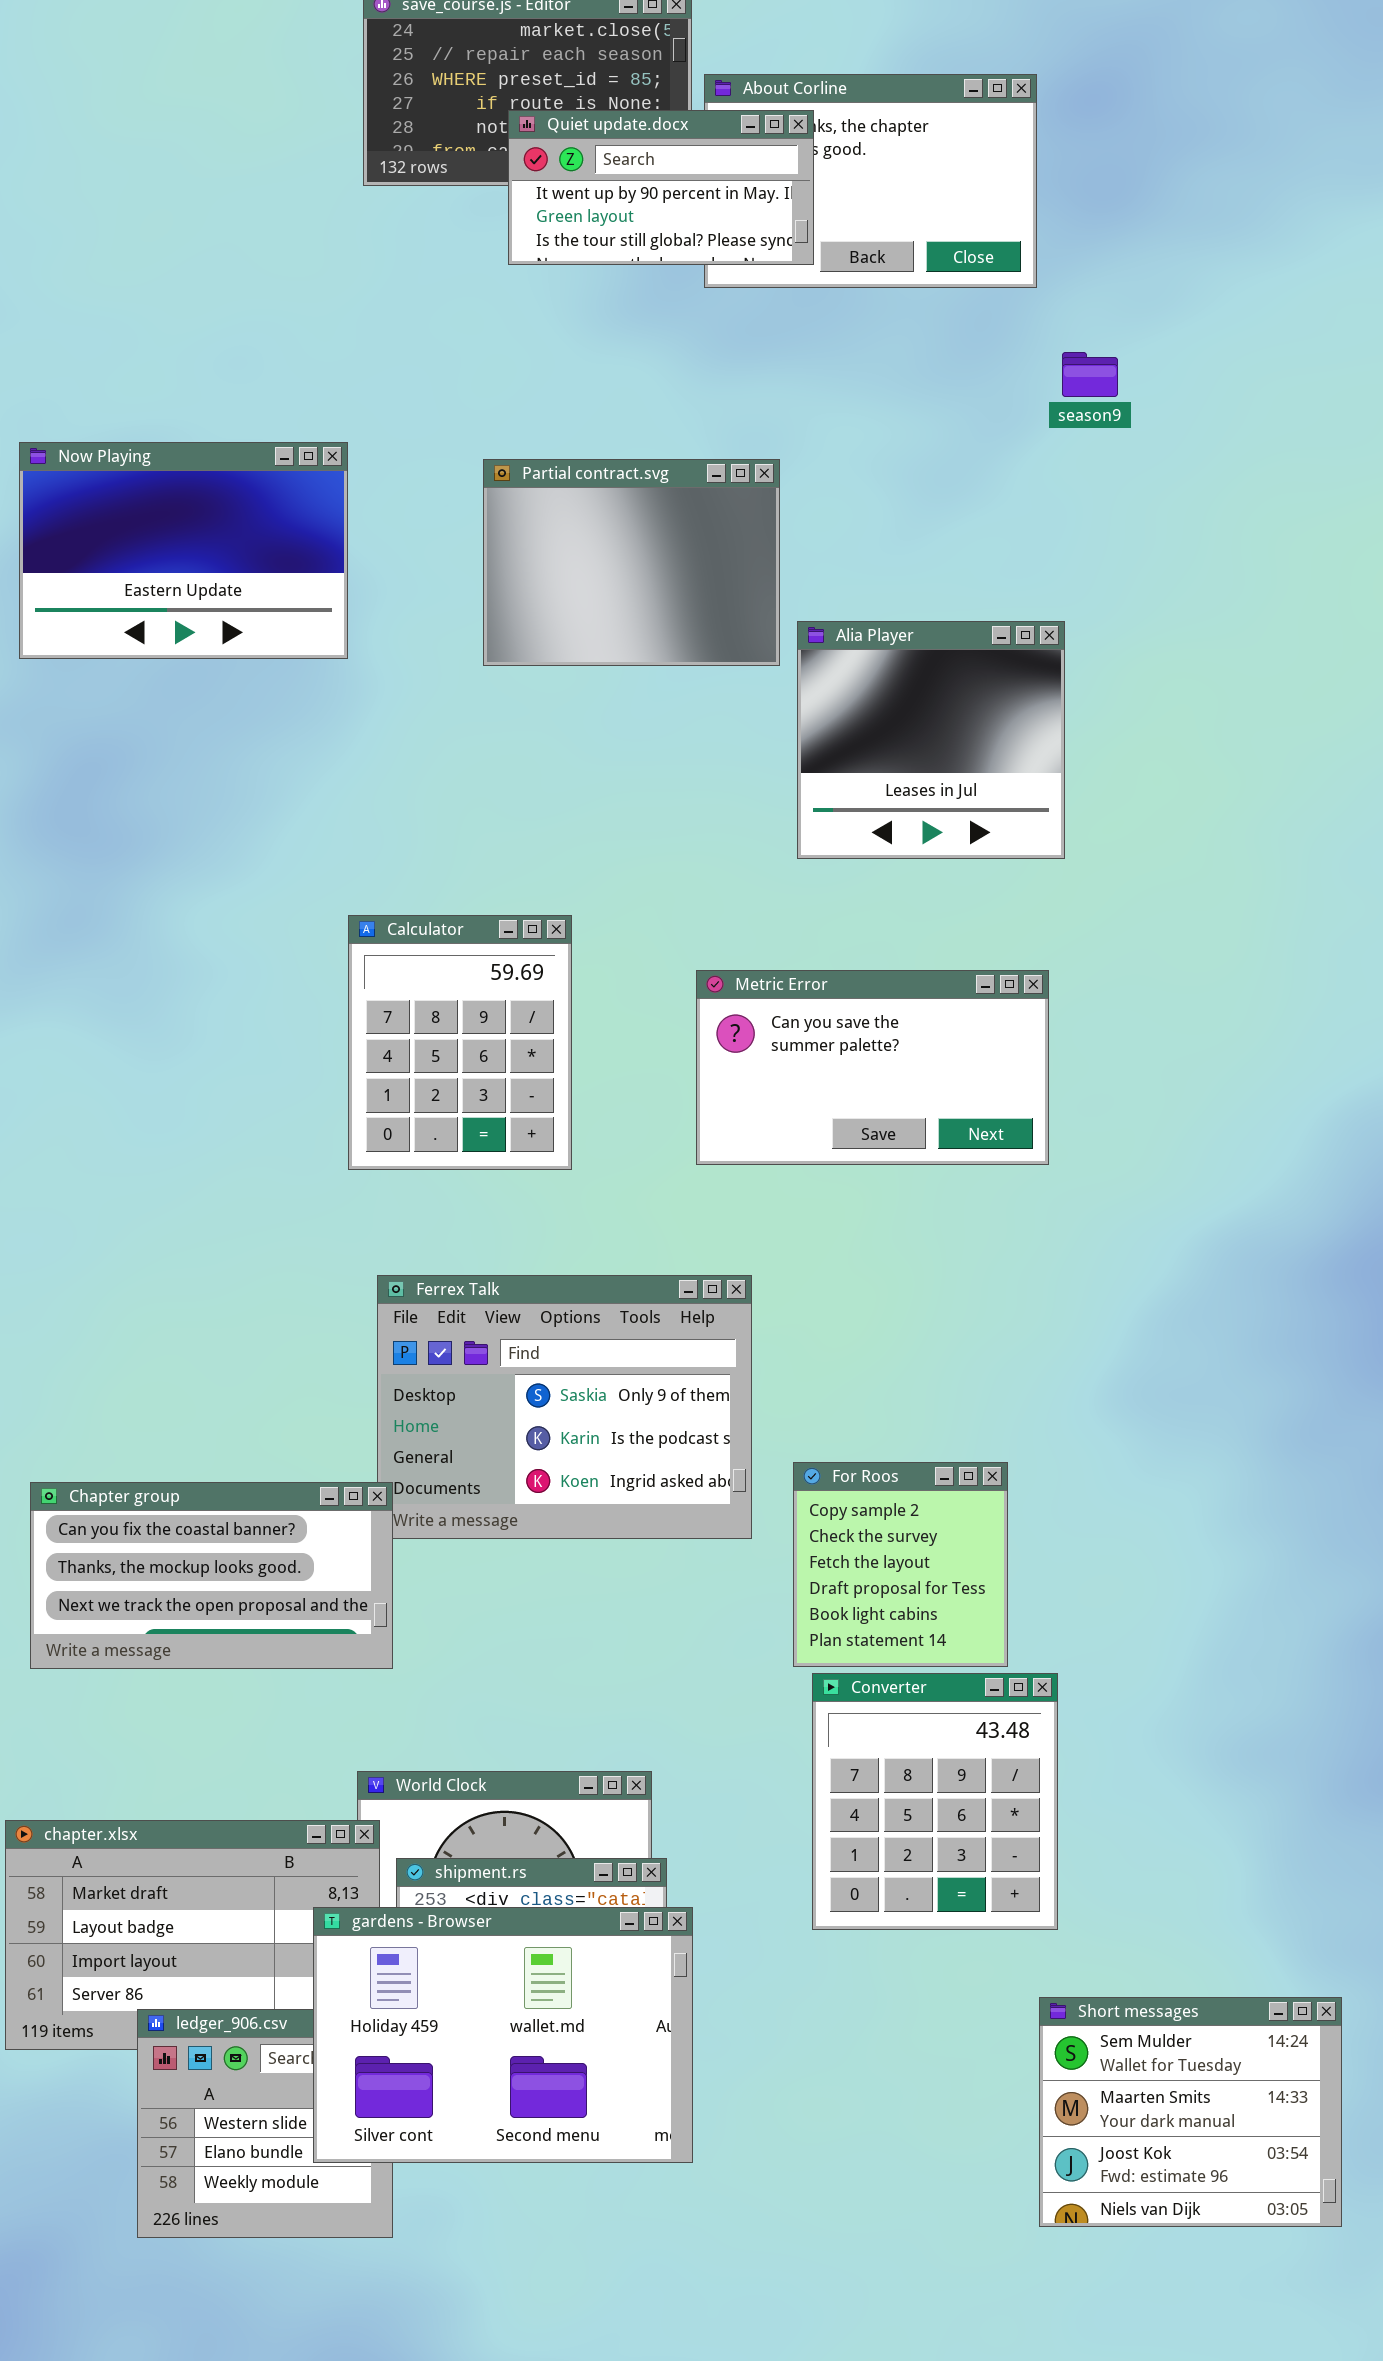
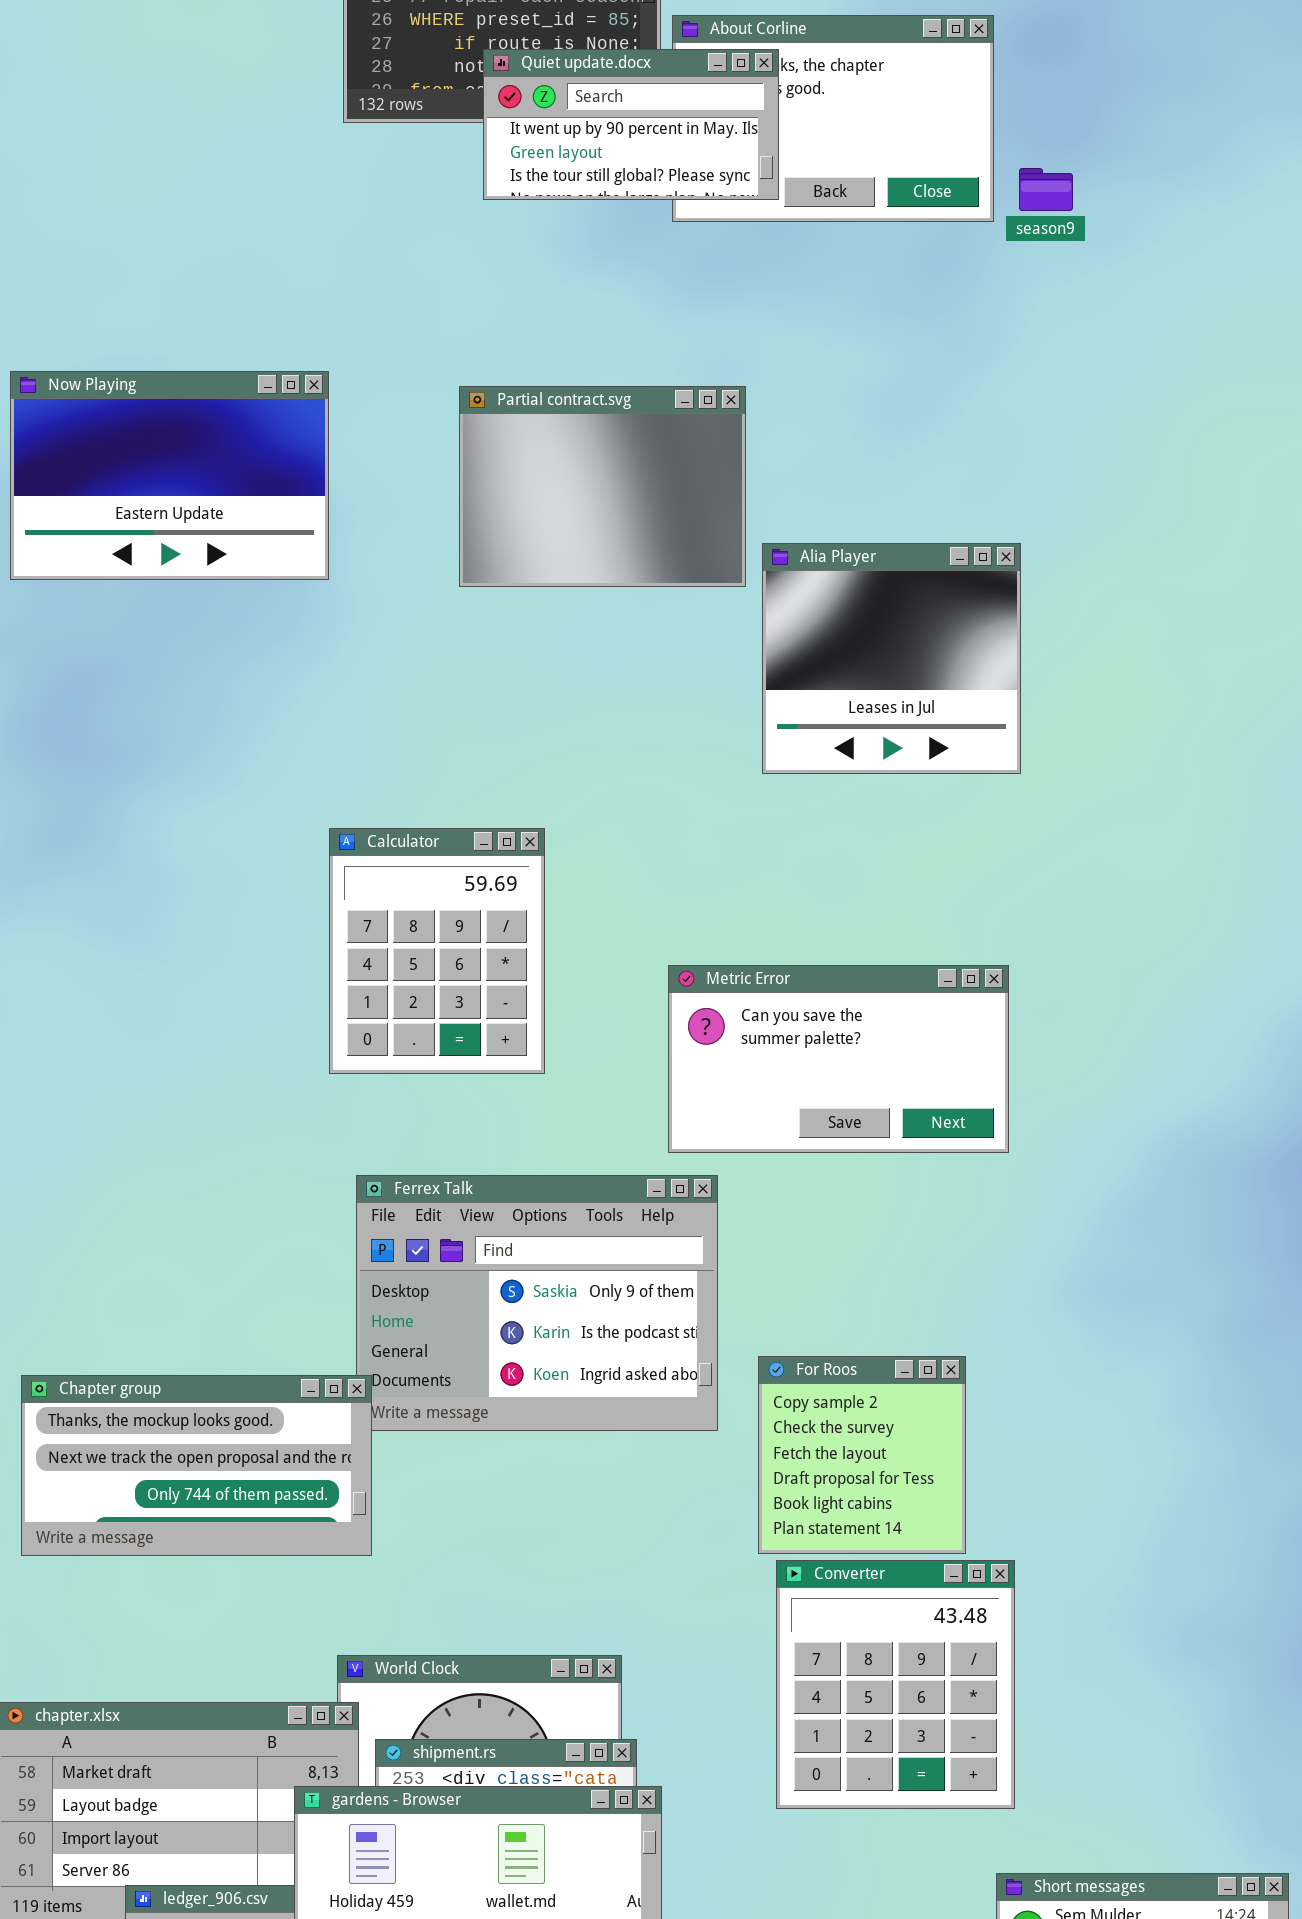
season9: [1062,352,1118,397] -> [1019,168,1073,211], moved
Metric Error: [696,970,1049,1165] -> [668,965,1009,1153], moved
Chapter group: [30,1482,393,1669] -> [21,1375,372,1556], scrolled down 1 row

